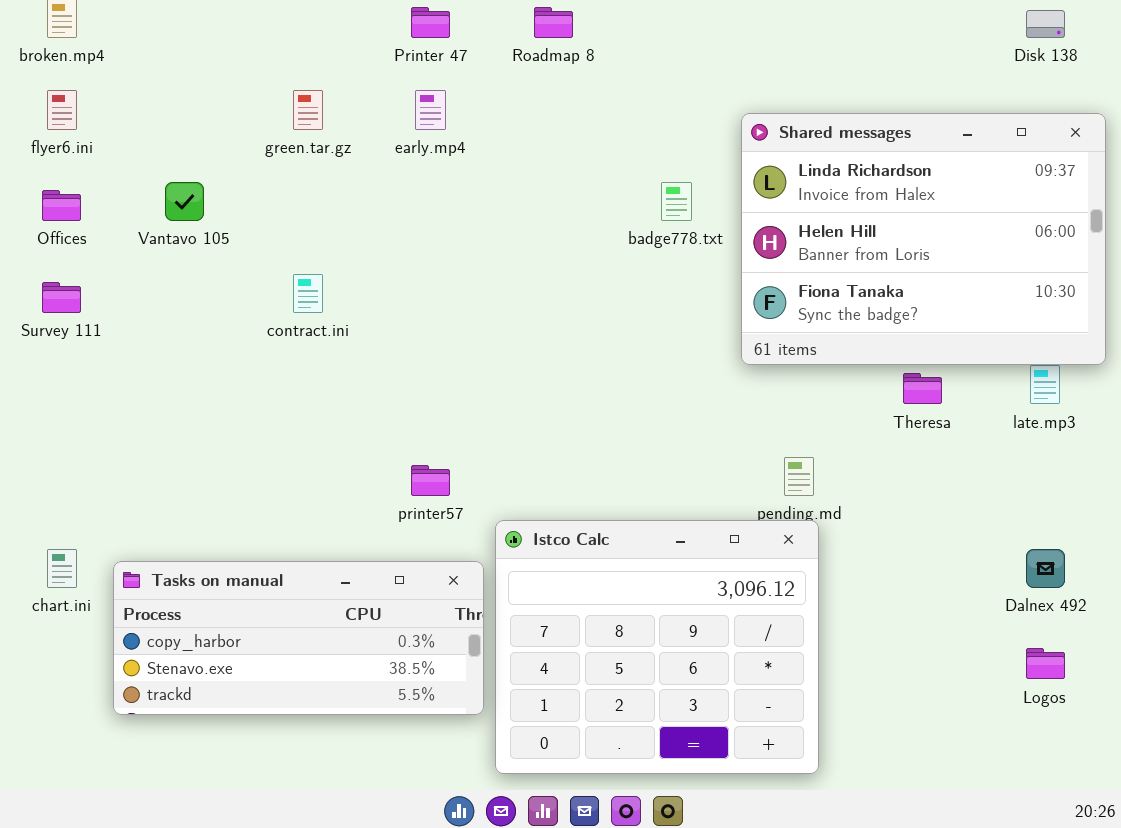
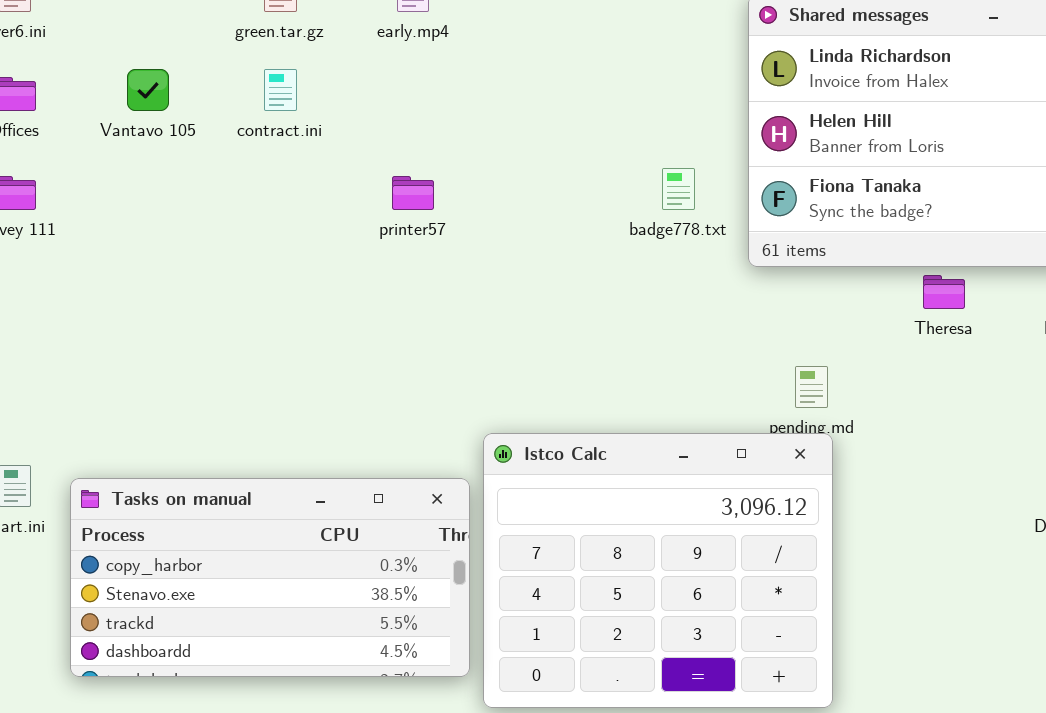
badge778.txt: [661,182,692,221] -> [662,168,695,210], moved
contract.ini: [293,274,323,313] -> [264,69,297,111], moved
printer57: [411,465,450,496] -> [392,176,434,210], moved
Tasks on manual: [113,561,484,715] -> [70,478,470,677], resized

